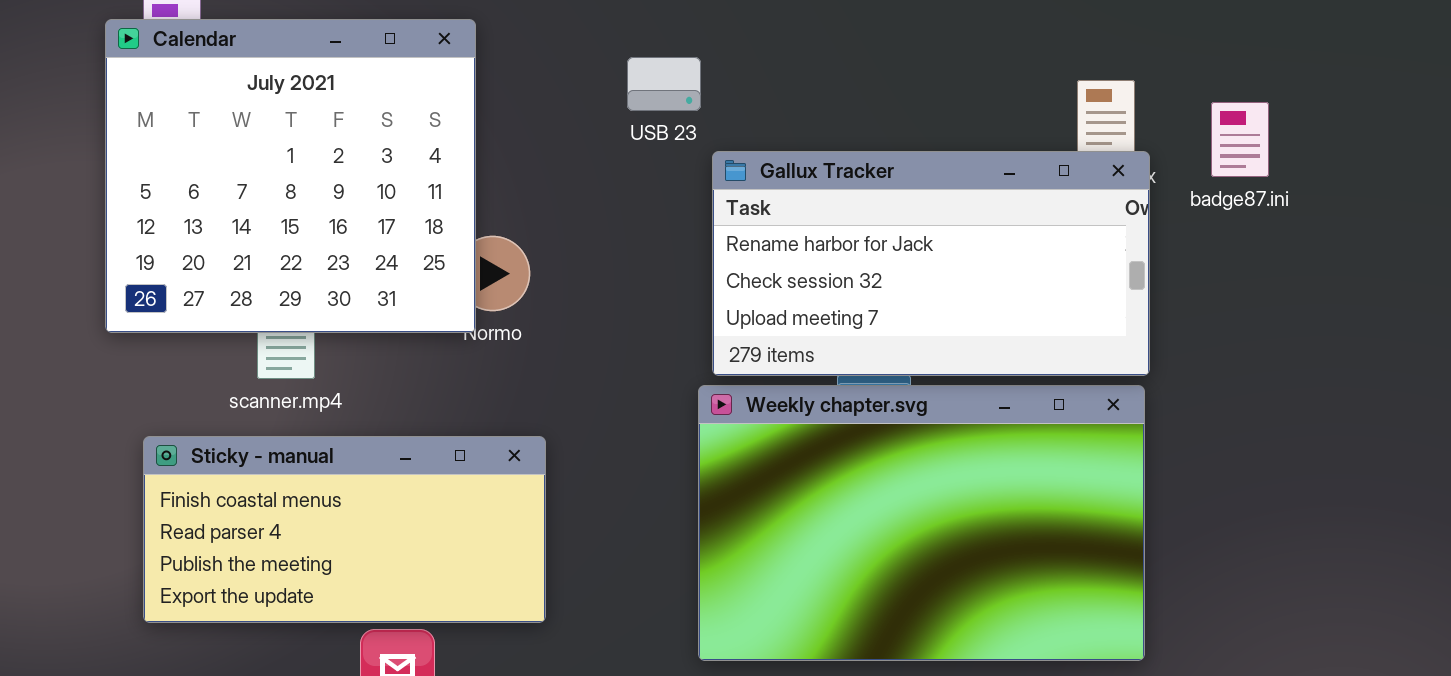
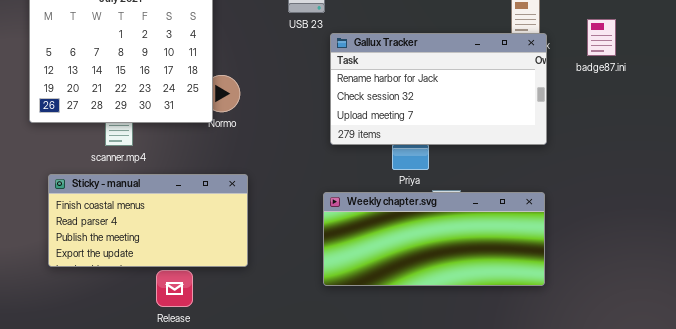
badge87.ini: [1211,102,1269,177] -> [587,19,616,56], moved
Weekly chapter.svg: [698,385,1145,661] -> [323,192,545,286], resized

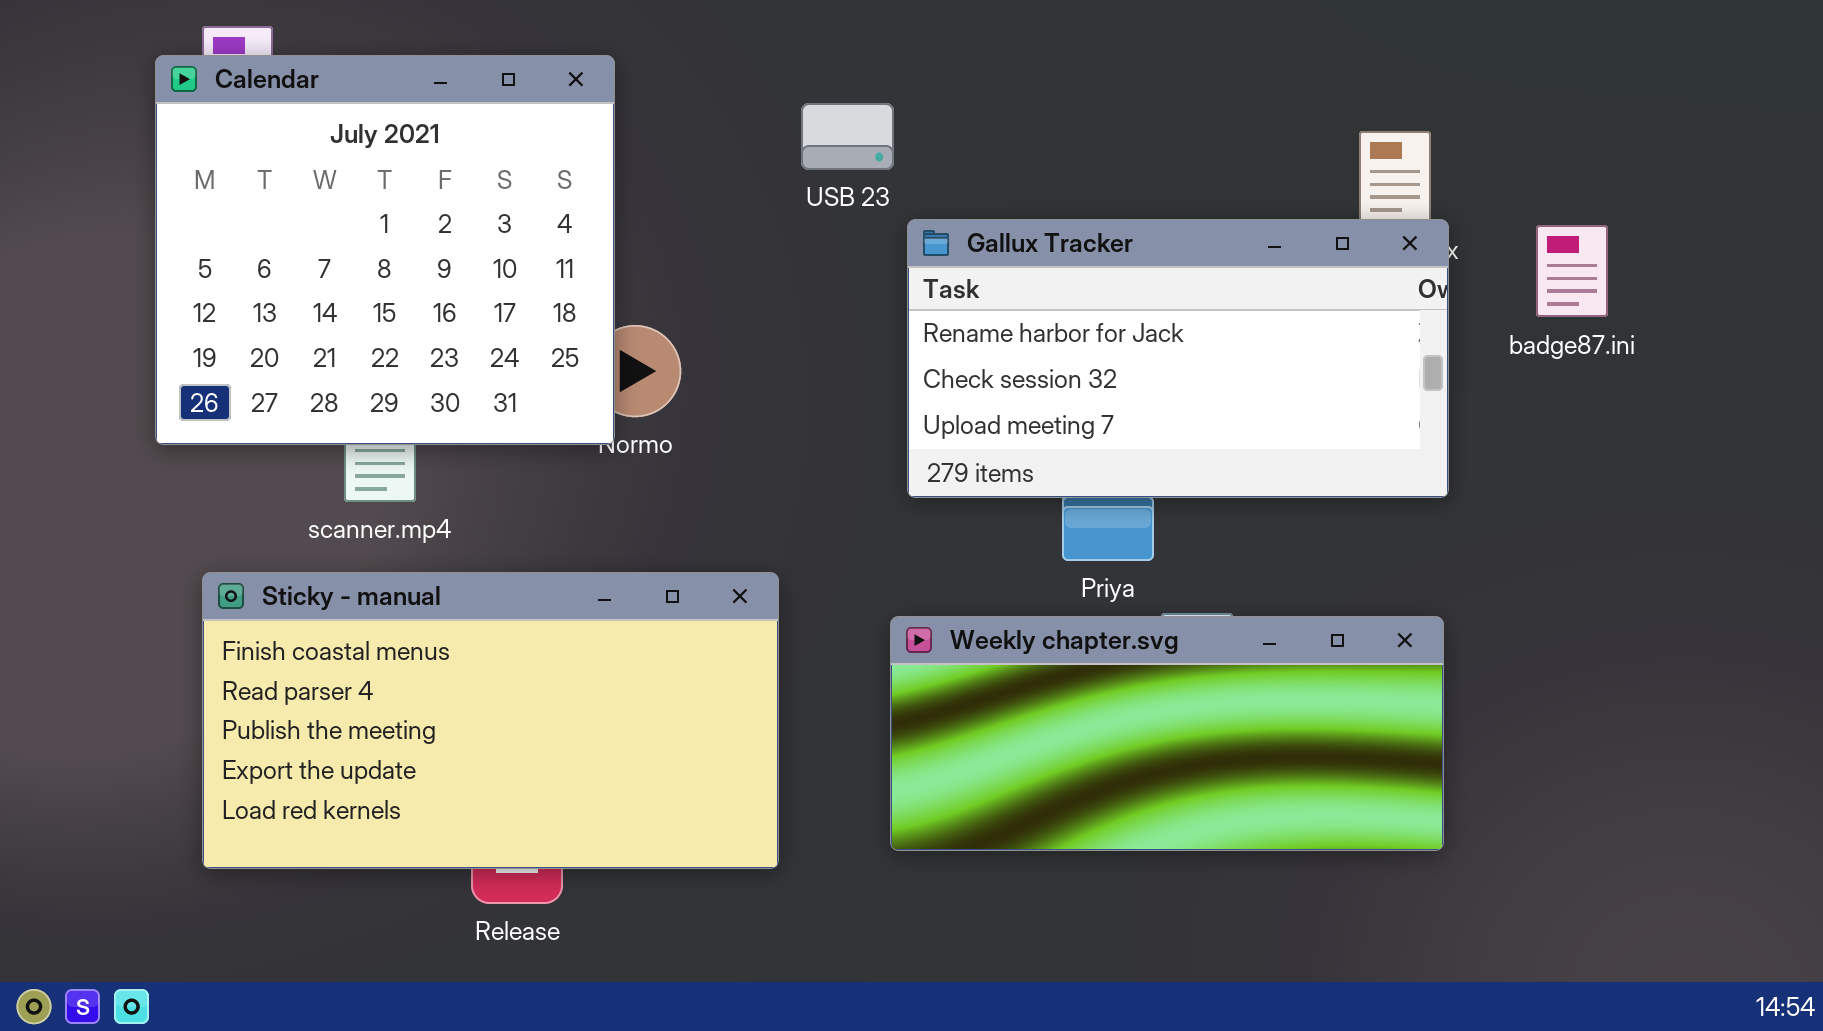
badge87.ini: [587,19,616,56] -> [1536,225,1608,317], moved
Sticky - manual: [48,174,248,267] -> [202,572,779,869], resized

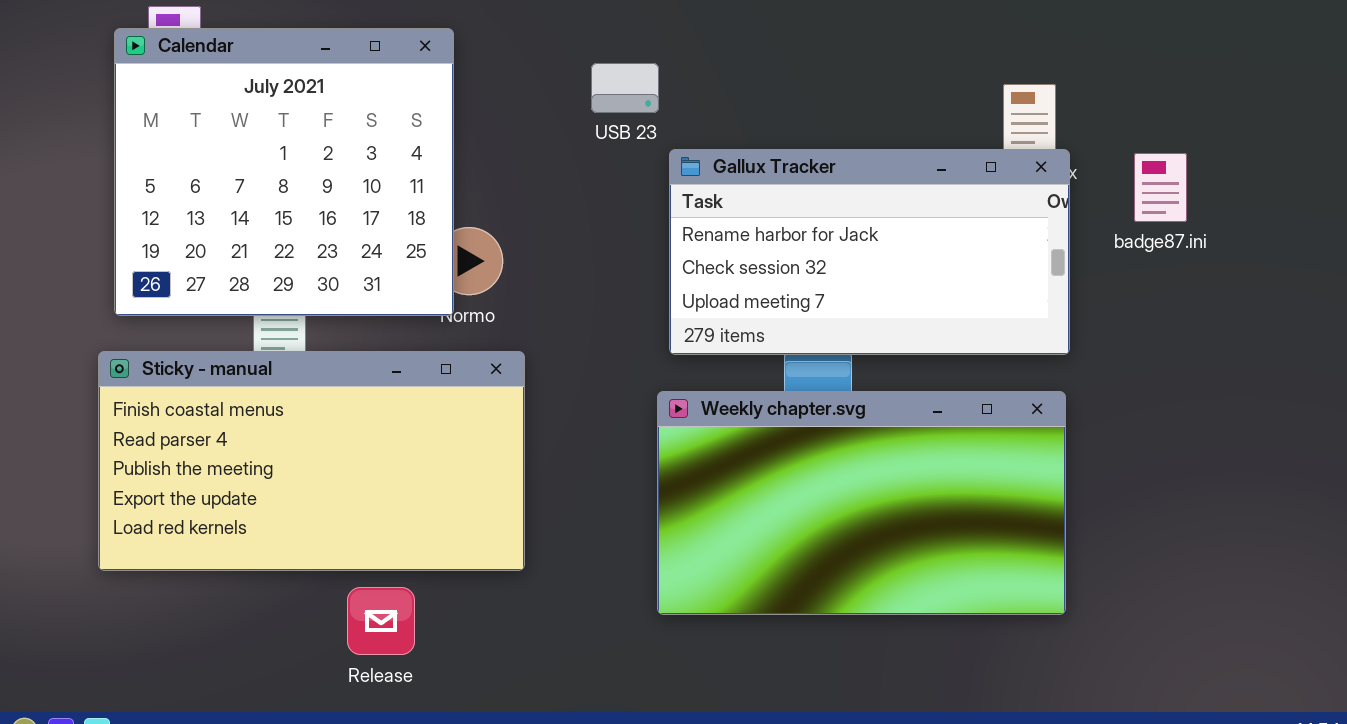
Sticky - manual: [202,572,779,869] -> [98,351,525,571], moved
Weekly chapter.svg: [890,616,1444,851] -> [657,391,1066,615], resized

